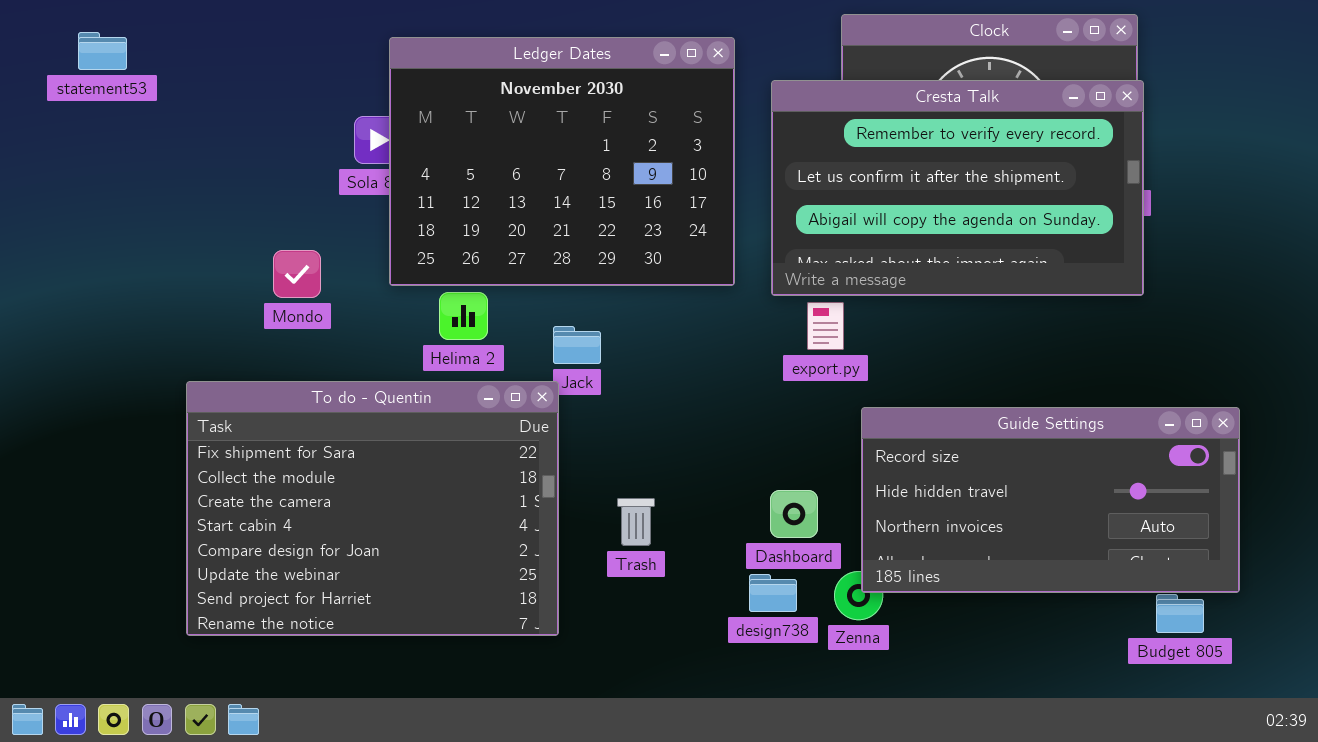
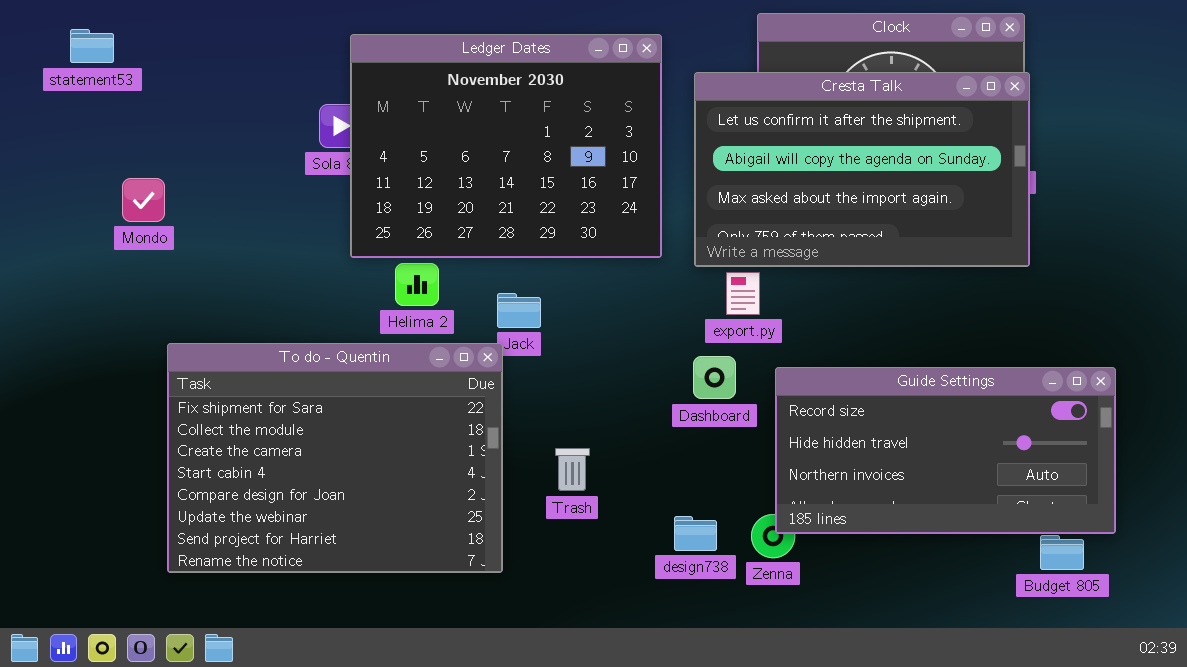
Cresta Talk: [771,80,1144,296] -> [694,72,1030,267], scrolled down 1 row
Mondo: [273,250,321,298] -> [122,178,165,222], moved
Dashboard: [770,490,818,538] -> [693,356,736,399], moved

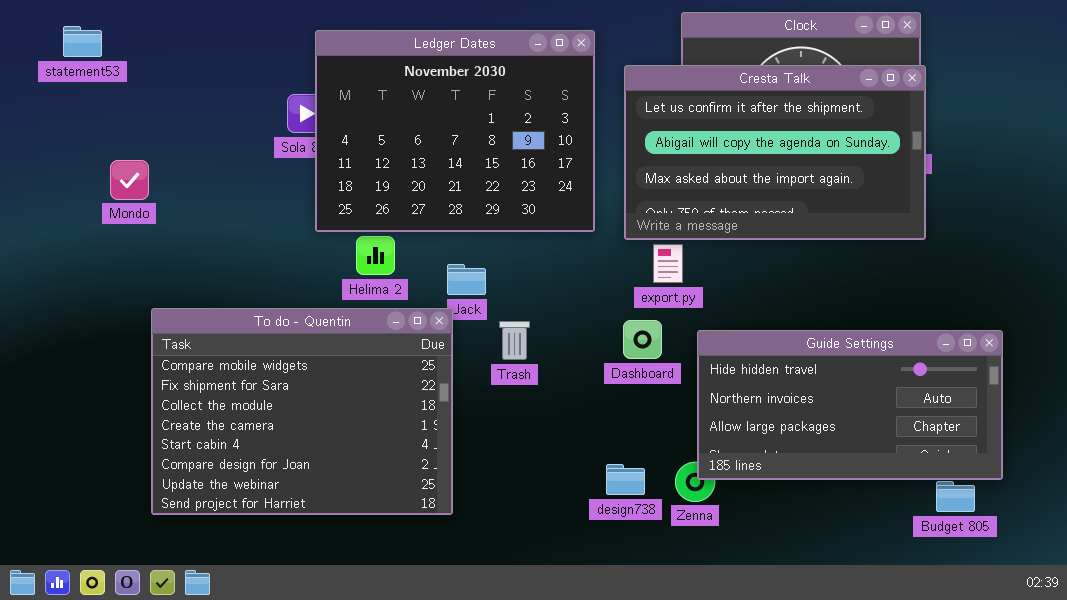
To do - Quentin: [167,343,503,573] -> [151,308,453,515], scrolled up 1 row
Guide Settings: [775,367,1116,534] -> [697,330,1003,480], scrolled down 1 row
Trash: [555,448,590,491] -> [499,321,530,360], moved

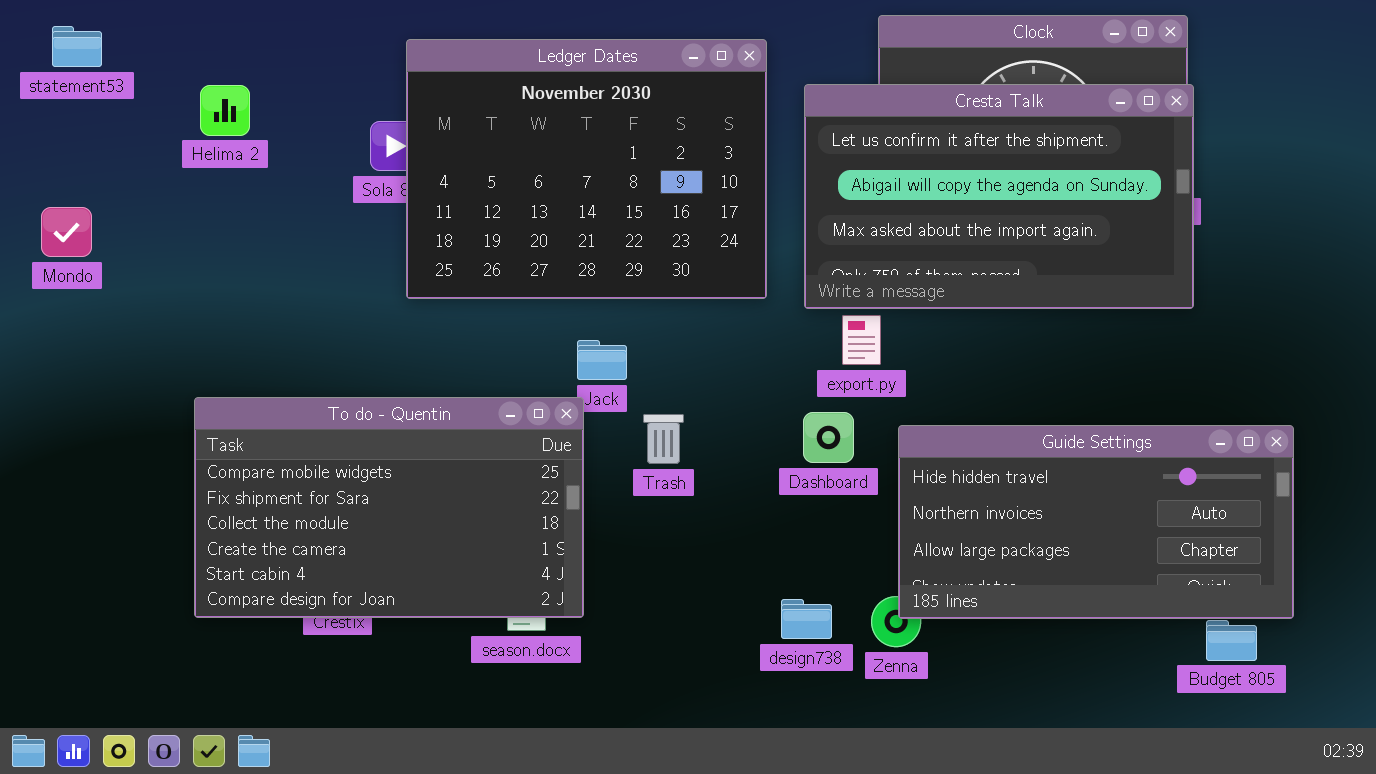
statement53: [63,26,102,57] -> [52,26,102,67], moved
Mondo: [110,160,149,200] -> [41,207,92,257], moved
Helima 2: [356,236,395,275] -> [200,85,250,136], moved
To do - Quentin: [151,308,453,515] -> [194,397,584,618], resized

